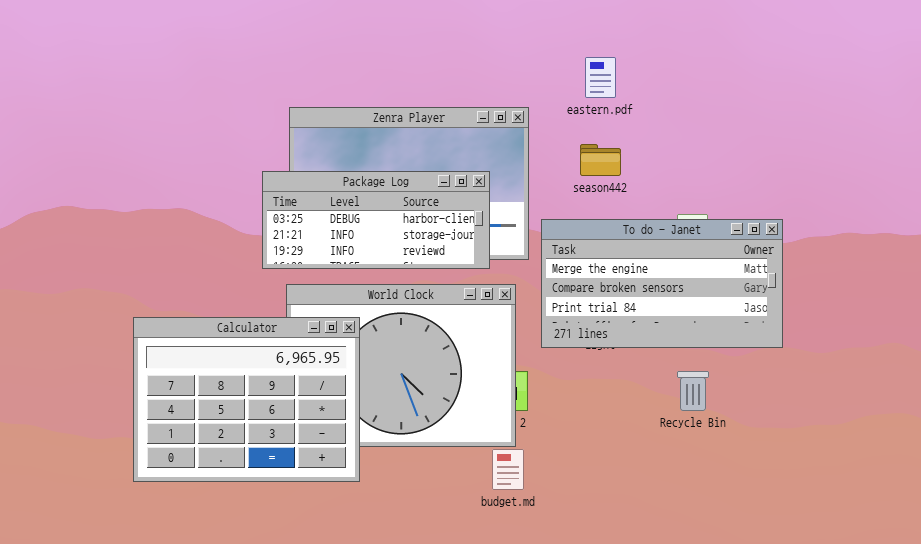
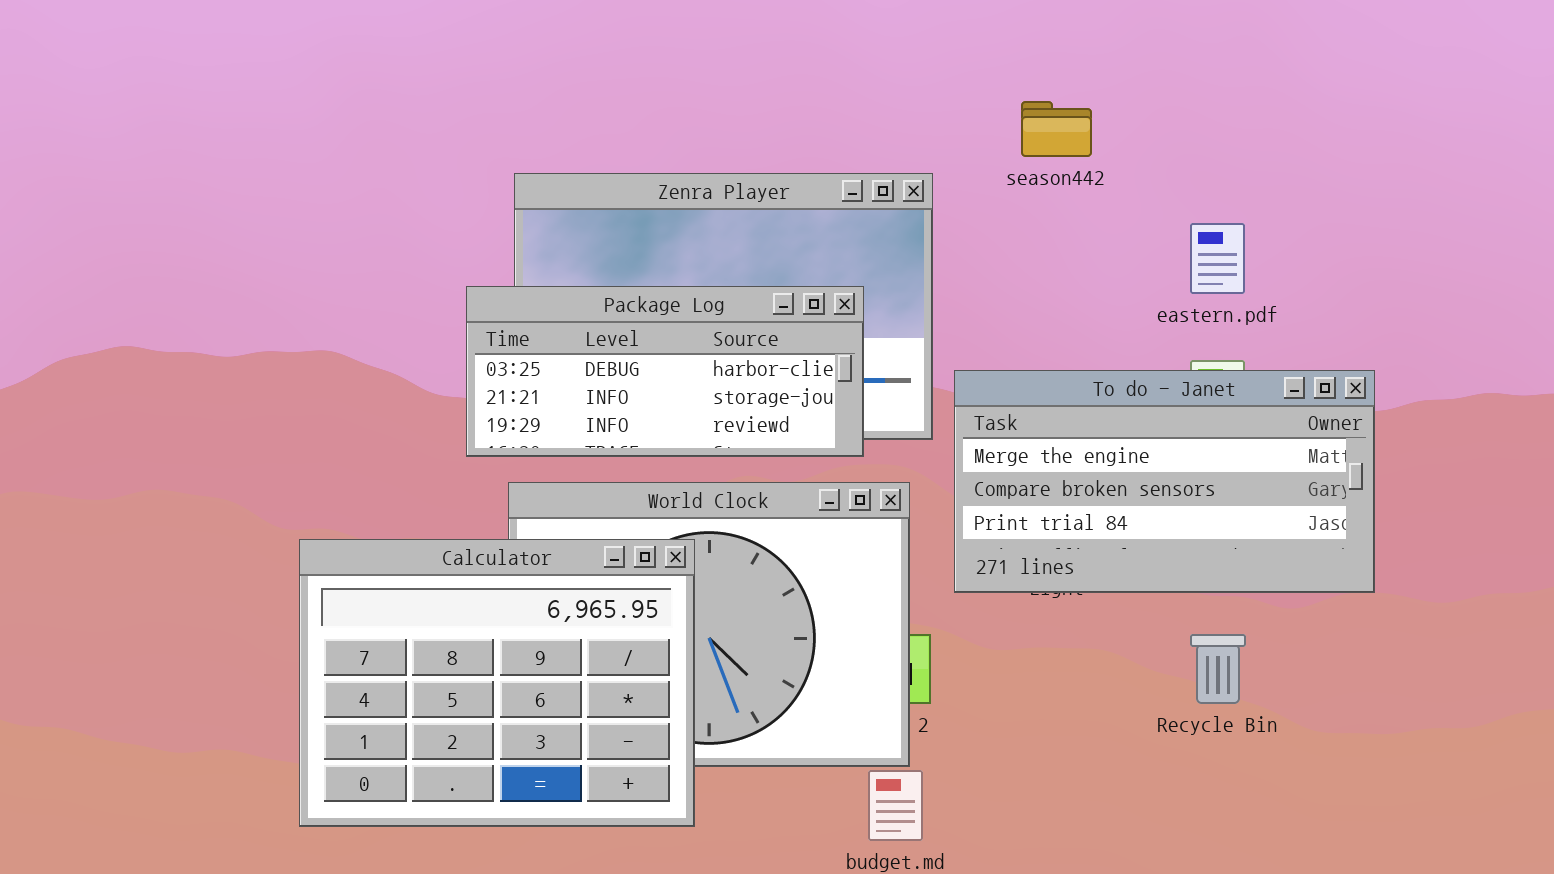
eastern.pdf: [585,57,616,98] -> [1190,223,1245,294], moved
season442: [580,144,621,176] -> [1021,101,1092,157], moved
Calculator: [133,317,360,482] -> [299,539,695,827], moved

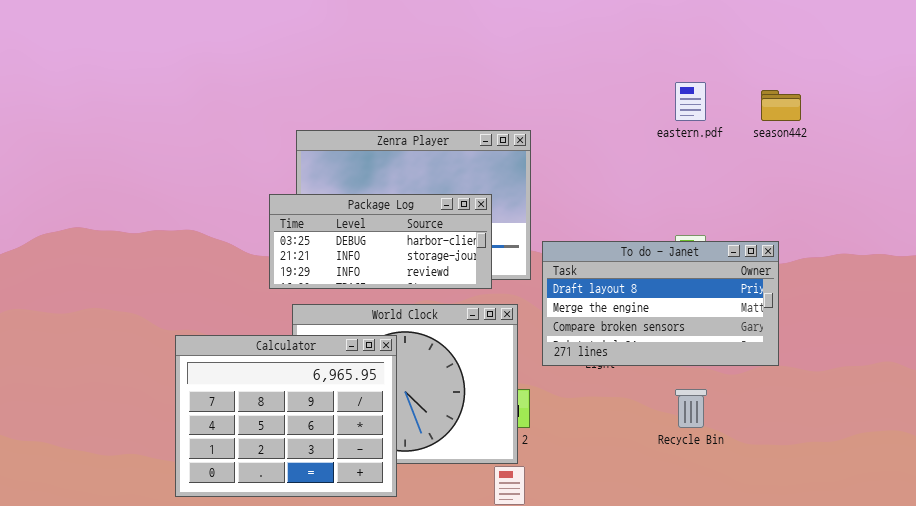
season442: [1021,101,1092,157] -> [761,90,801,121], moved
eastern.pdf: [1190,223,1245,294] -> [675,82,706,121], moved
To do - Janet: [954,370,1375,593] -> [542,241,779,366], scrolled up 1 row

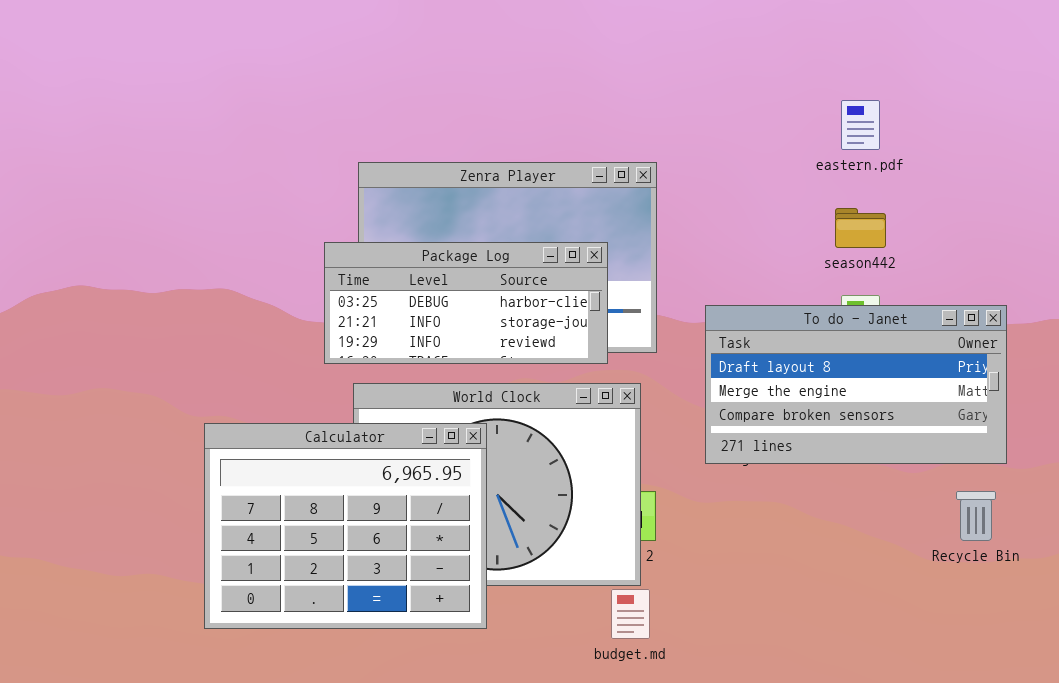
season442: [761,90,801,121] -> [835,208,886,248], moved
To do - Janet: [542,241,779,366] -> [705,305,1007,464], moved
Recycle Bin: [675,389,707,428] -> [956,491,996,541], moved

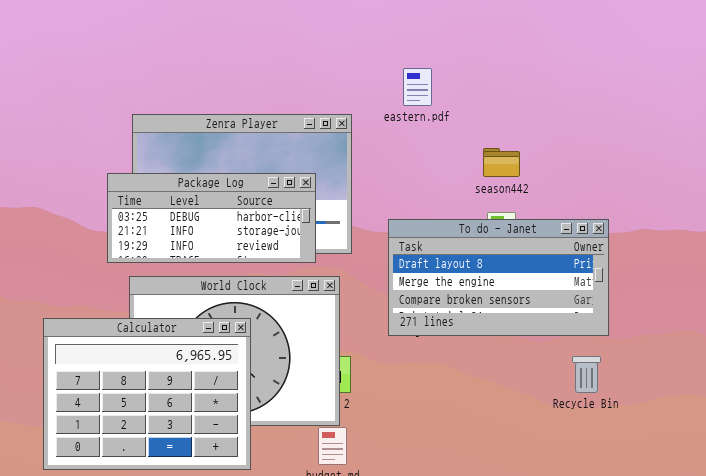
eastern.pdf: [841,100,880,150] -> [403,68,432,106], moved
Calculator: [204,423,487,629] -> [43,318,251,470], moved

